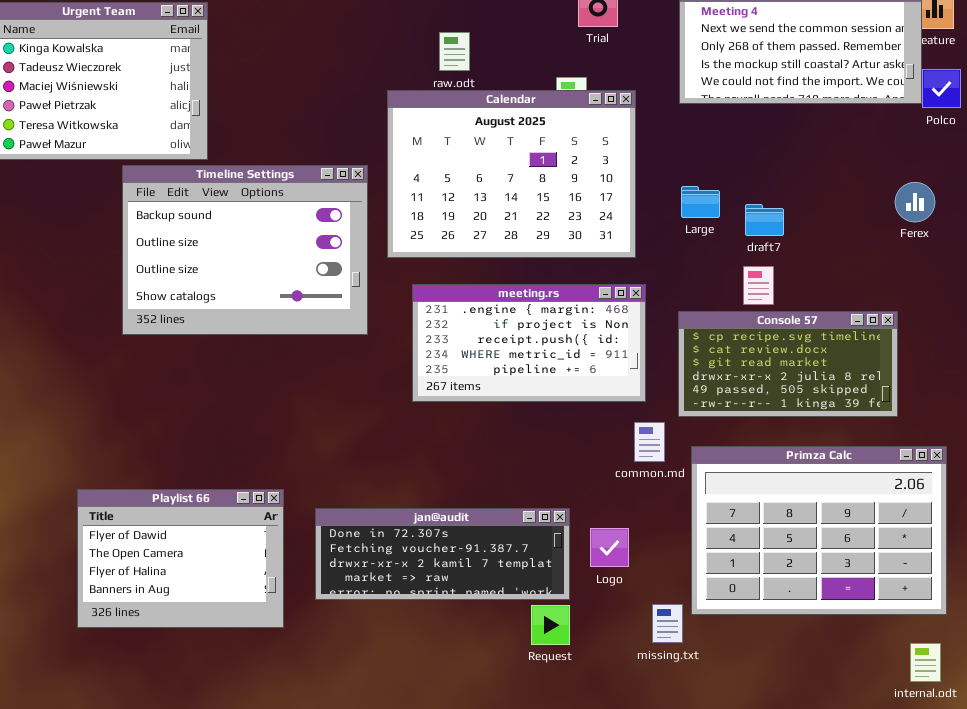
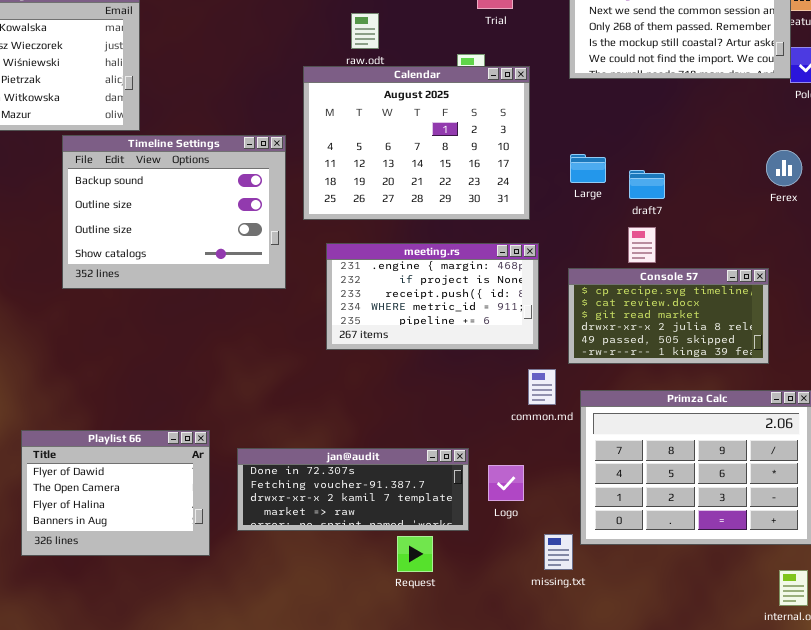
Request: [531,605,570,645] -> [397,536,433,572], moved

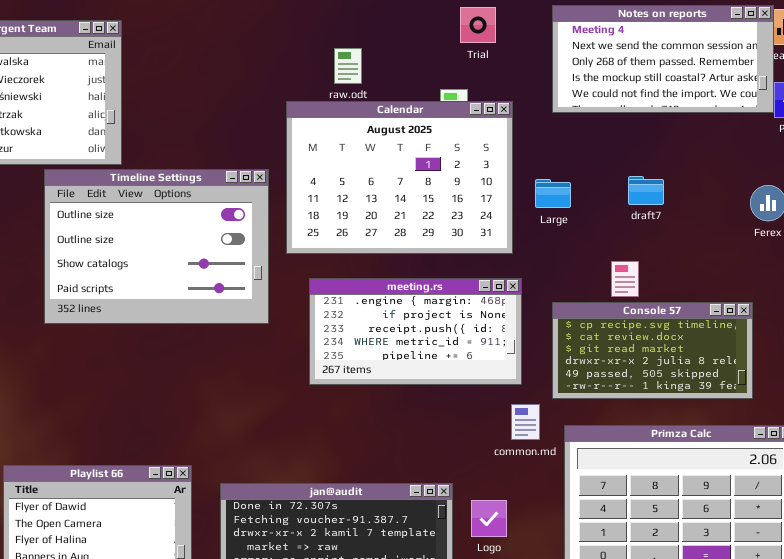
Timeline Settings: [62,135,286,289] -> [44,169,269,324], scrolled down 1 row
Large: [570,154,606,183] -> [535,179,571,208], moved
draft7: [629,170,665,199] -> [628,176,664,205], moved

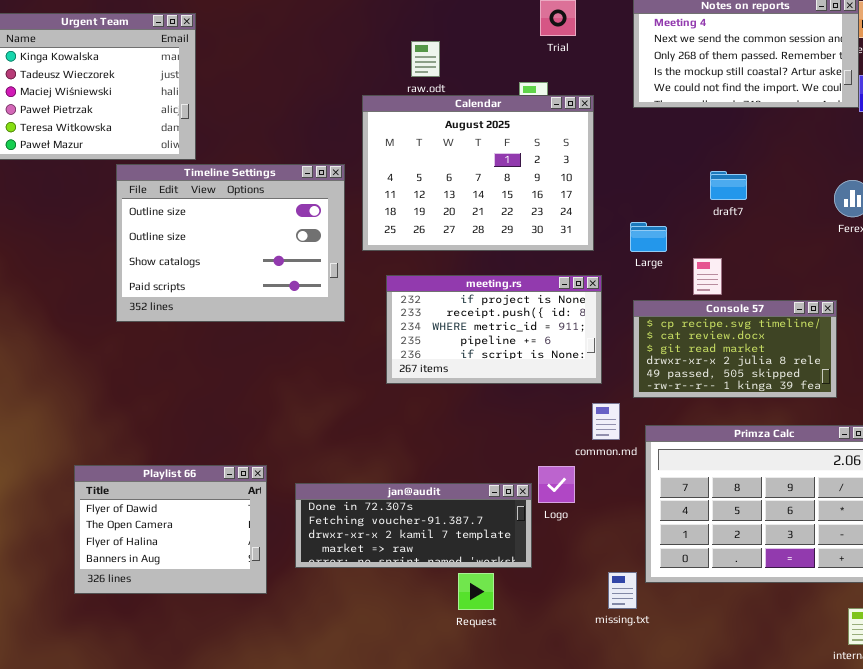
Large: [535,179,571,208] -> [630,222,667,252], moved
meeting.rs: [309,278,522,385] -> [386,275,602,384], scrolled down 1 row
Logo: [471,500,507,537] -> [538,466,575,503], moved

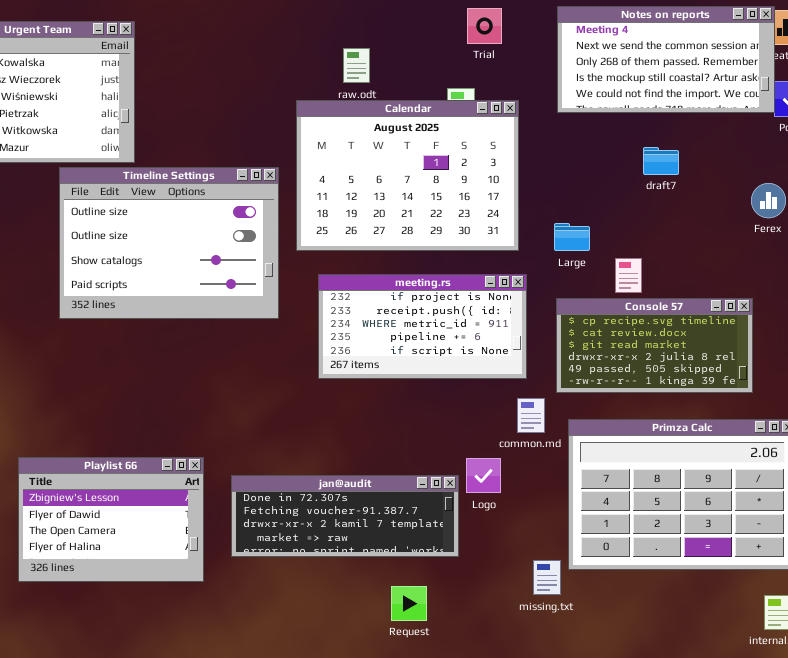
draft7: [710,171,747,200] -> [643,147,679,175], moved
Playlist 66: [74,465,267,594] -> [18,457,204,582], scrolled up 1 row
Request: [458,573,494,610] -> [391,586,427,621], moved

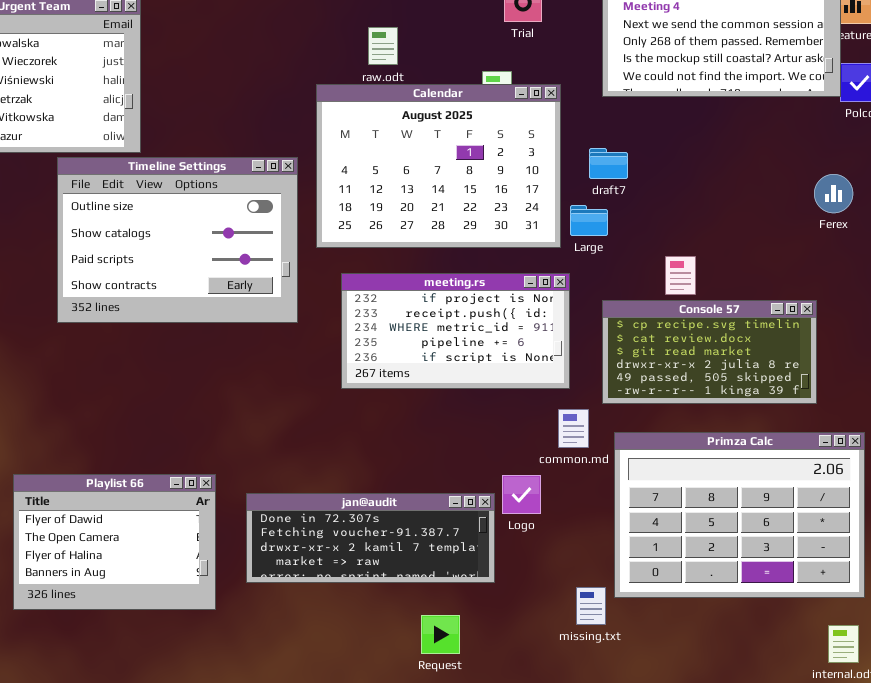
draft7: [643,147,679,175] -> [589,148,628,179], moved
Timeline Settings: [59,167,279,319] -> [57,157,298,323], scrolled down 1 row
Large: [554,223,590,251] -> [570,205,608,236], moved
Playlist 66: [18,457,204,582] -> [13,474,216,610], scrolled down 1 row

